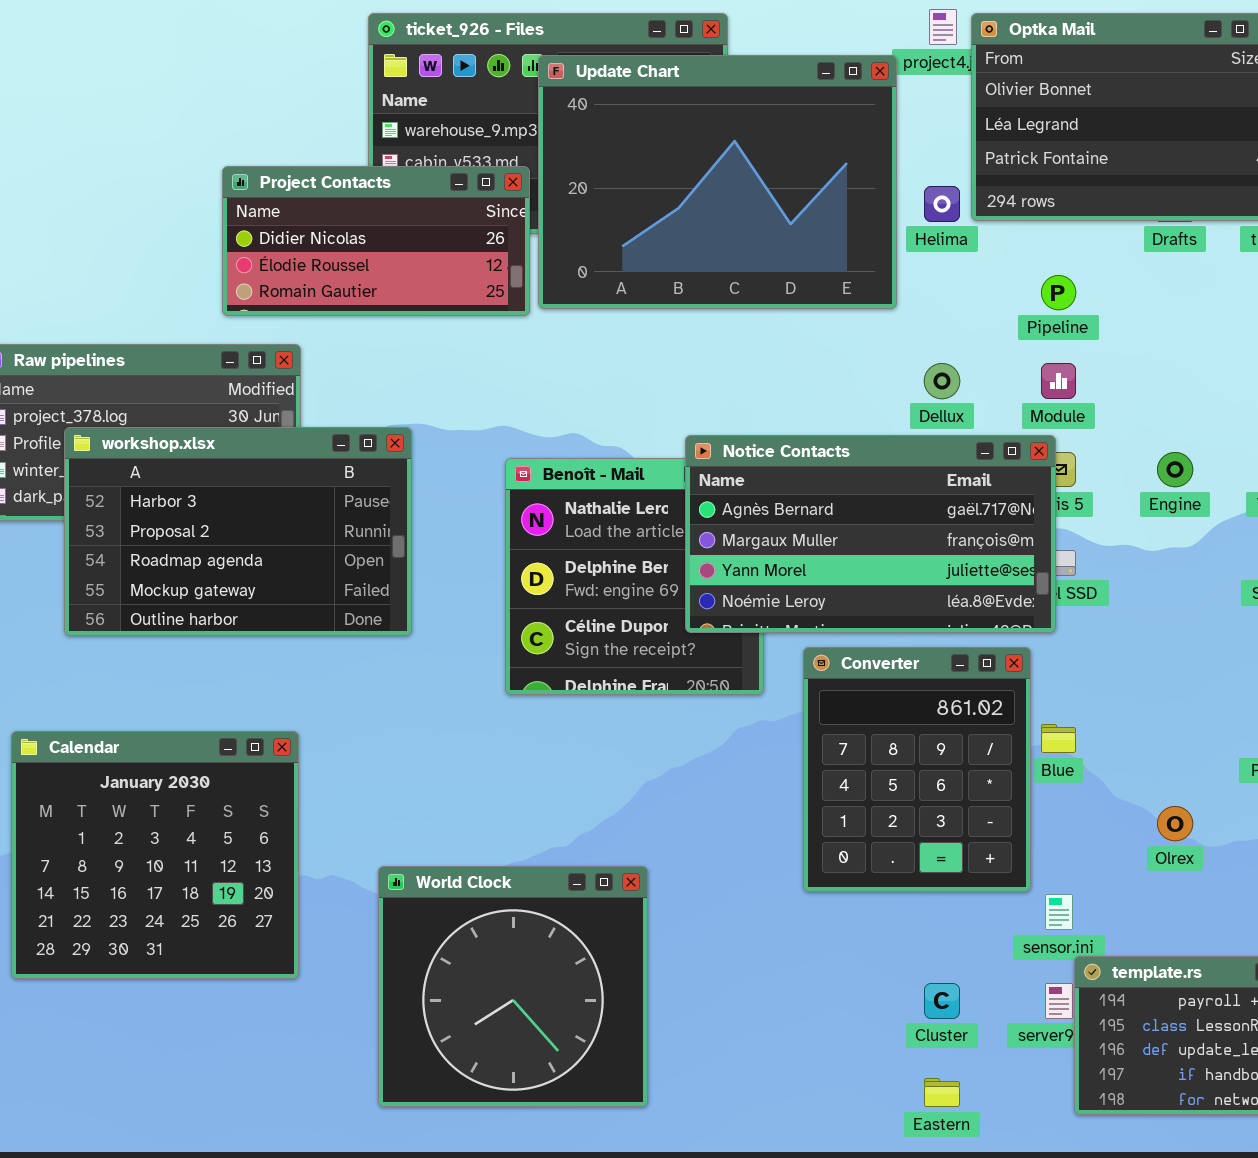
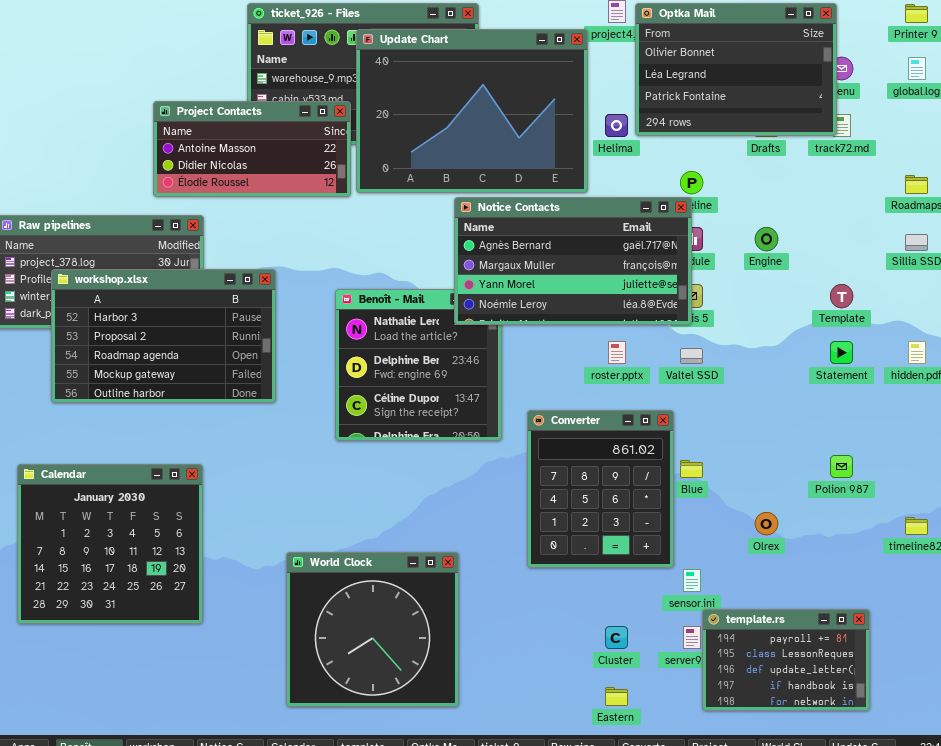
Project Contacts: [222,166,530,316] -> [153,101,351,197], scrolled up 1 row
Notice Contacts: [685,435,1056,633] -> [454,197,692,325], moved
Engine: [1157,452,1193,487] -> [755,227,778,251], moved
World Clock: [378,866,648,1107] -> [286,552,459,707], moved

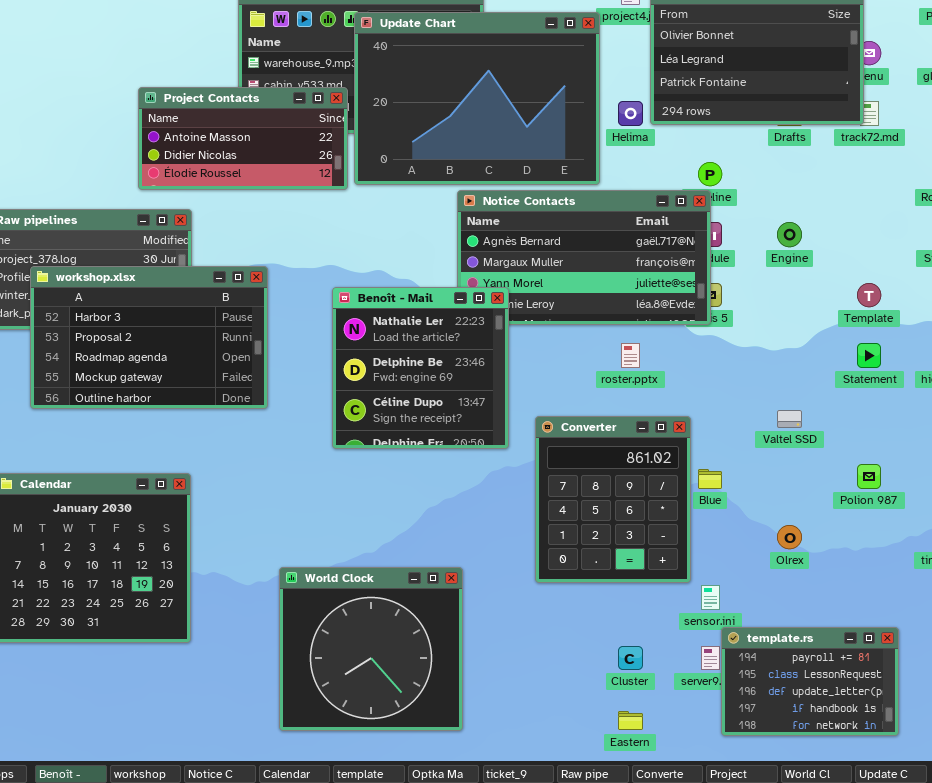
Benoît - Mail: [335,289,502,441] -> [332,287,509,449], raised
Valtel SSD: [680,348,703,364] -> [777,410,802,428], moved

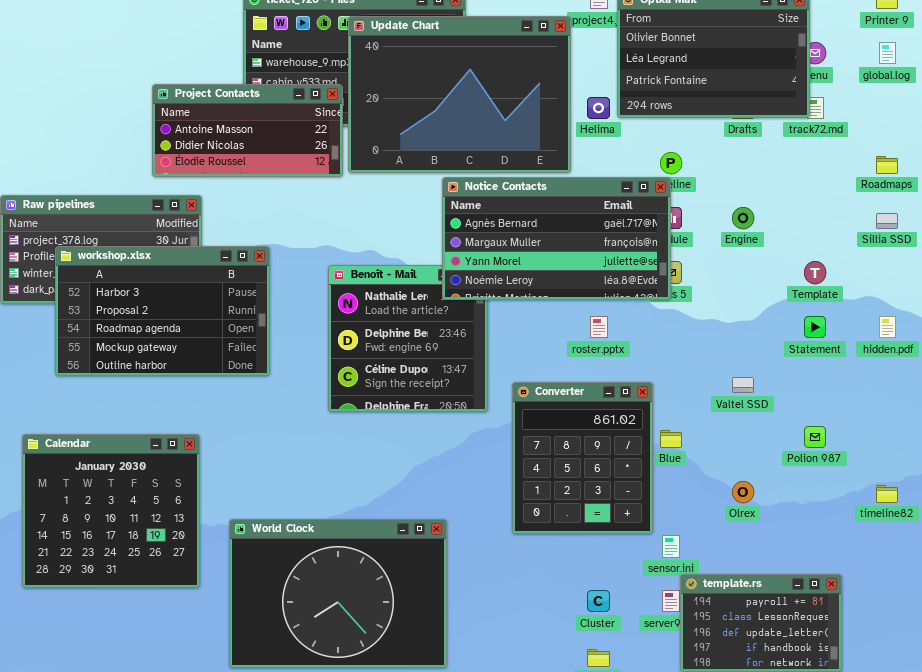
Notice Contacts: [457,190,711,325] -> [442,177,671,300], raised
World Clock: [279,567,463,731] -> [229,519,447,668], resized

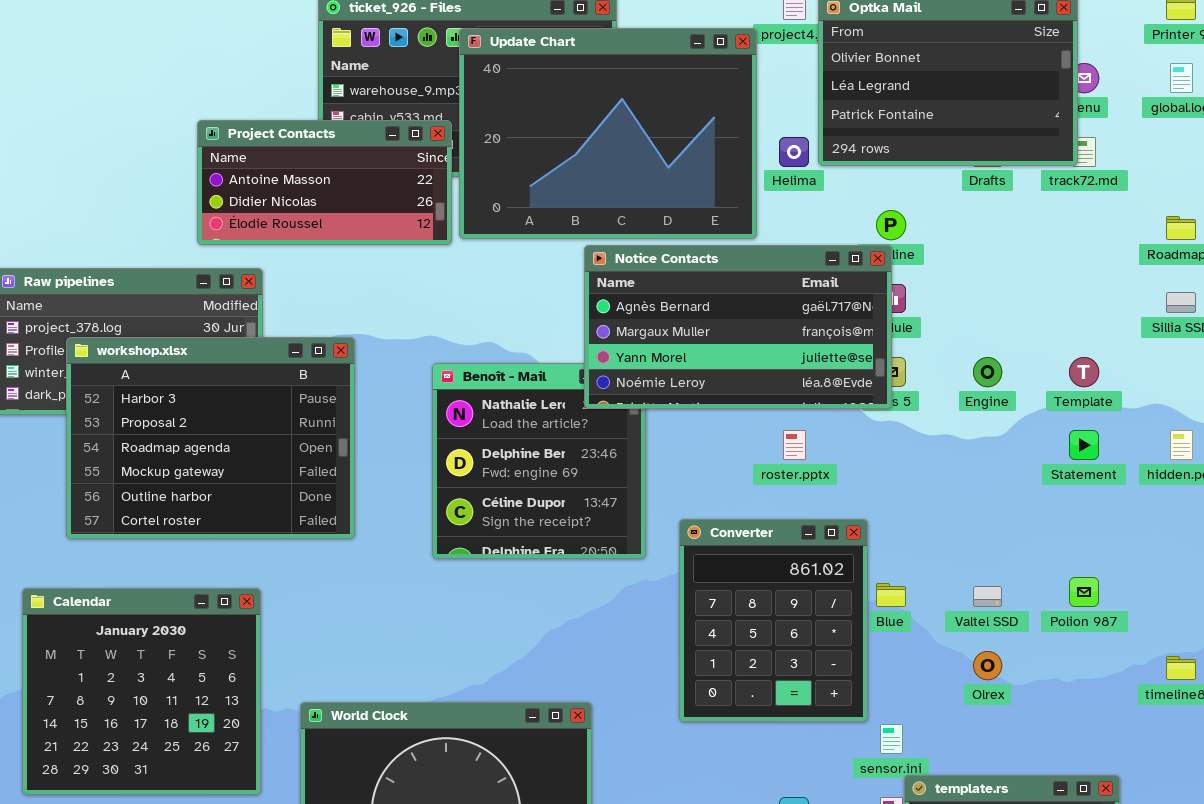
Engine: [732,207,754,229] -> [973,357,1002,387], moved
workshop.xlsx: [55,246,270,376] -> [66,337,355,539], resized
Valtel SSD: [732,377,754,393] -> [973,586,1002,607], moved

